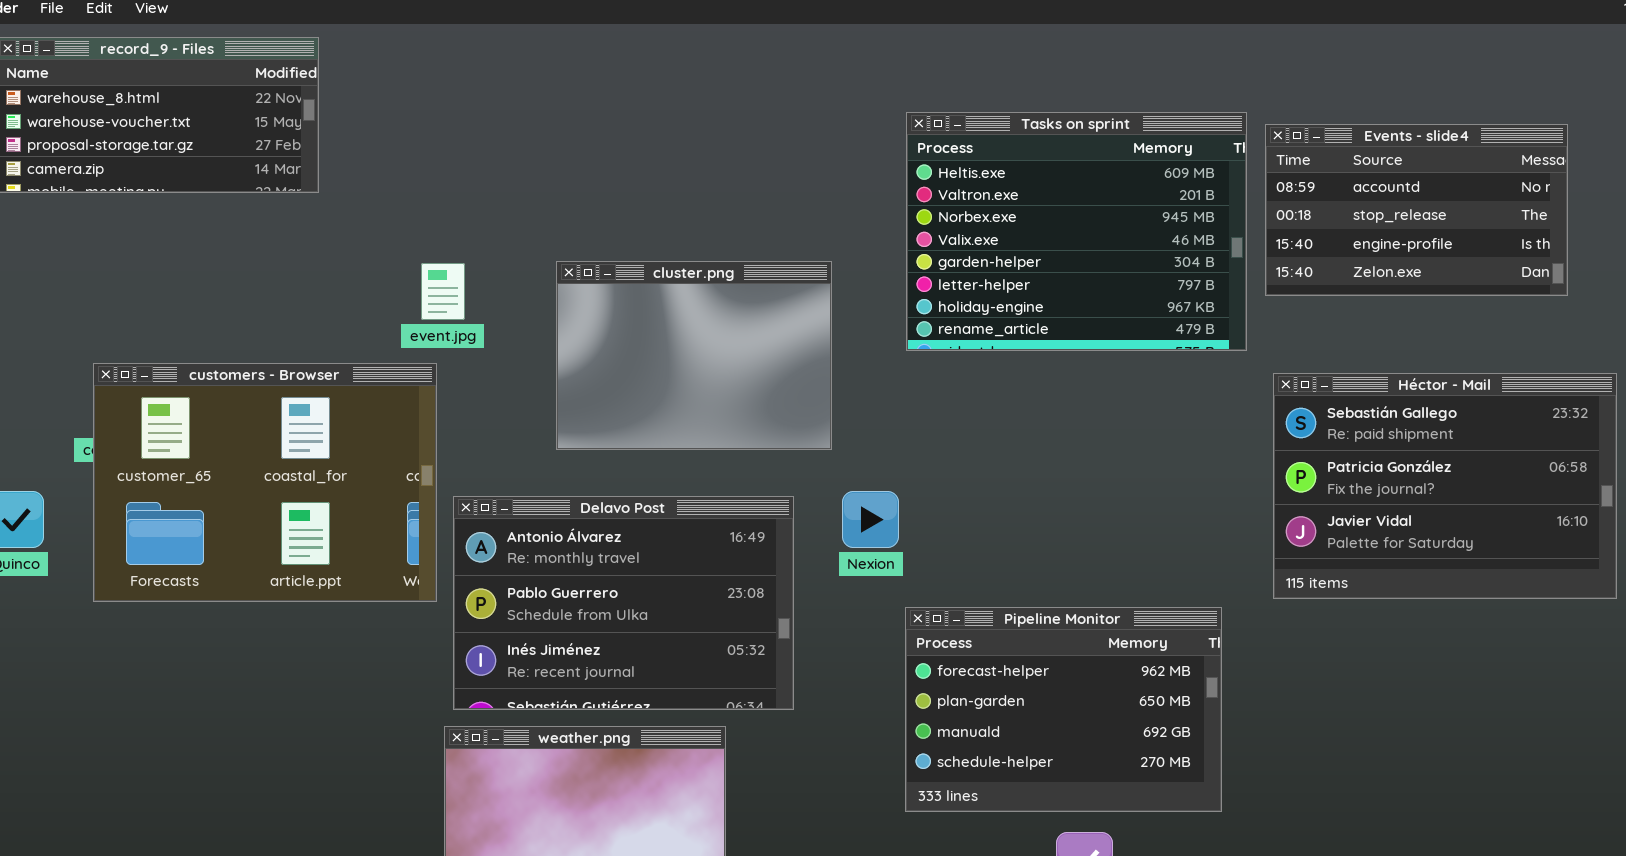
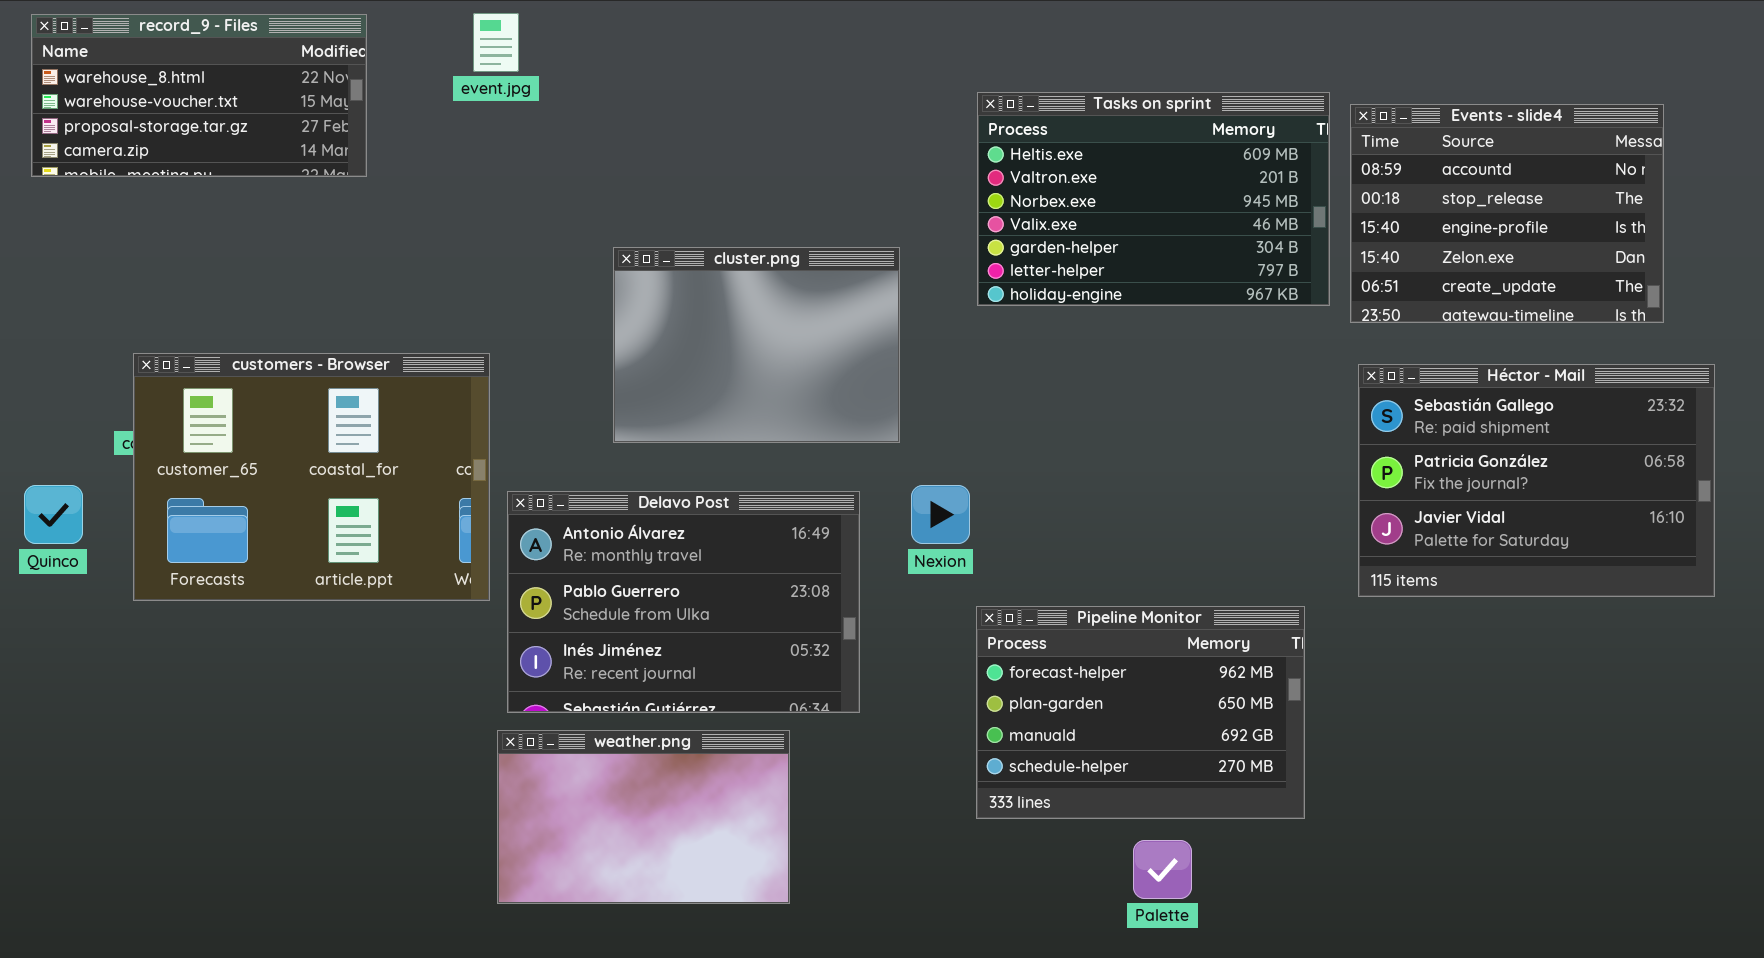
Tasks on sprint: [906,112,1247,351] -> [977,92,1330,306], resized
Events - slide4: [1265,124,1568,296] -> [1350,104,1664,323], resized
event.jpg: [421,263,465,320] -> [473,13,519,72], moved

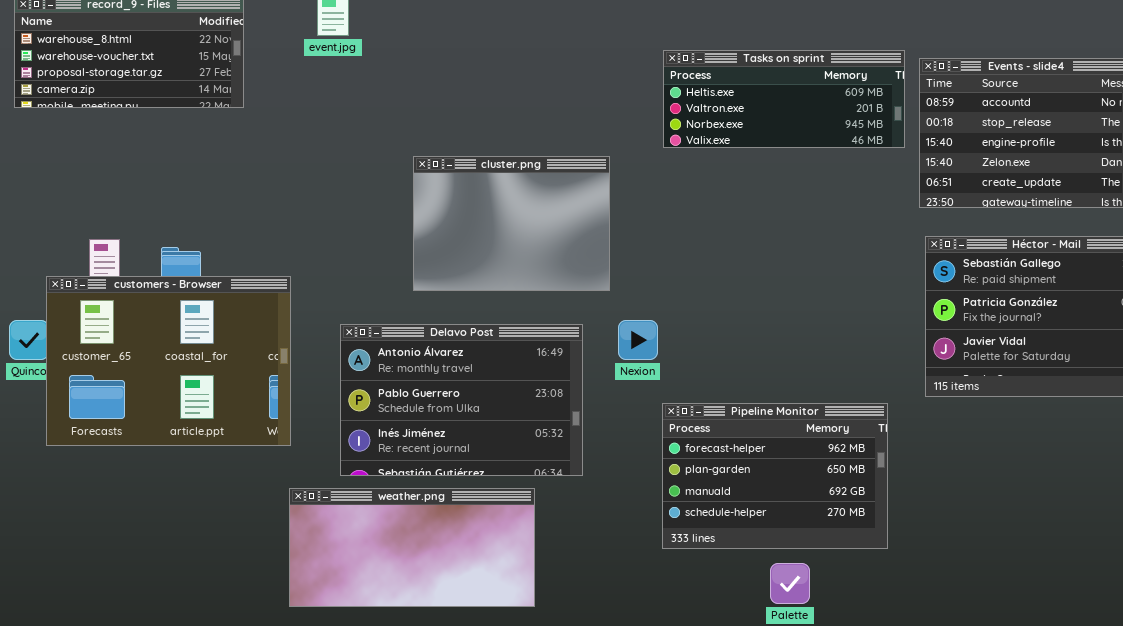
Tasks on sprint: [977,92,1330,306] -> [663,50,905,148], resized
customers - Browser: [133,353,490,601] -> [46,276,291,446], moved
weather.png: [497,730,790,904] -> [289,488,535,607], resized

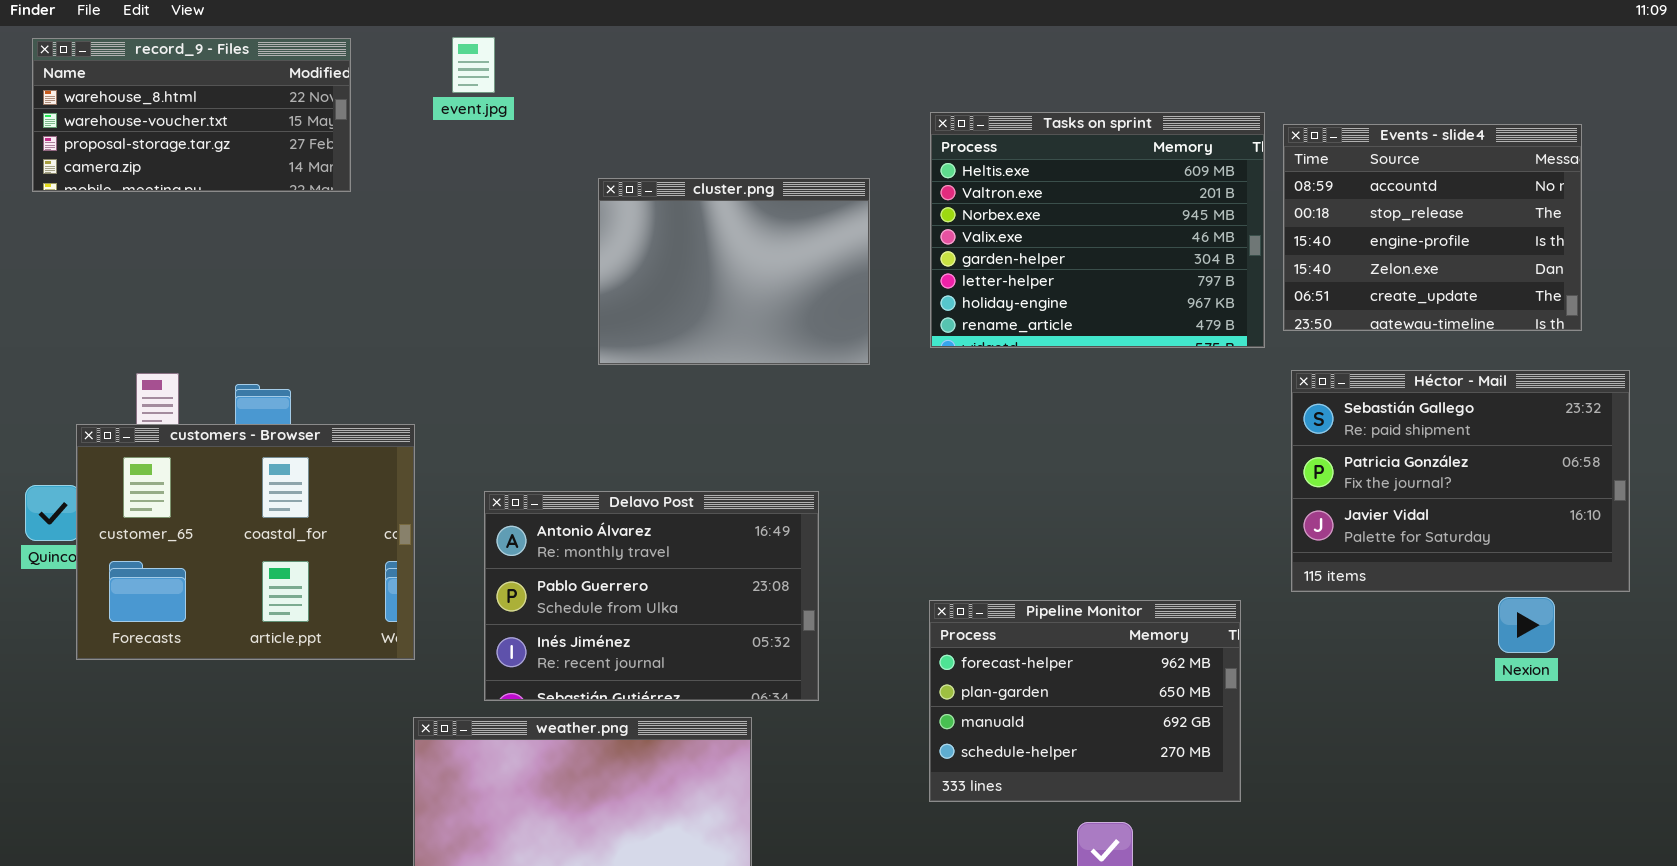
Tasks on sprint: [663,50,905,148] -> [930,112,1265,348], resized
cluster.png: [413,156,610,291] -> [598,178,870,365], moved
Nexion: [618,320,658,360] -> [1498,597,1555,653], moved

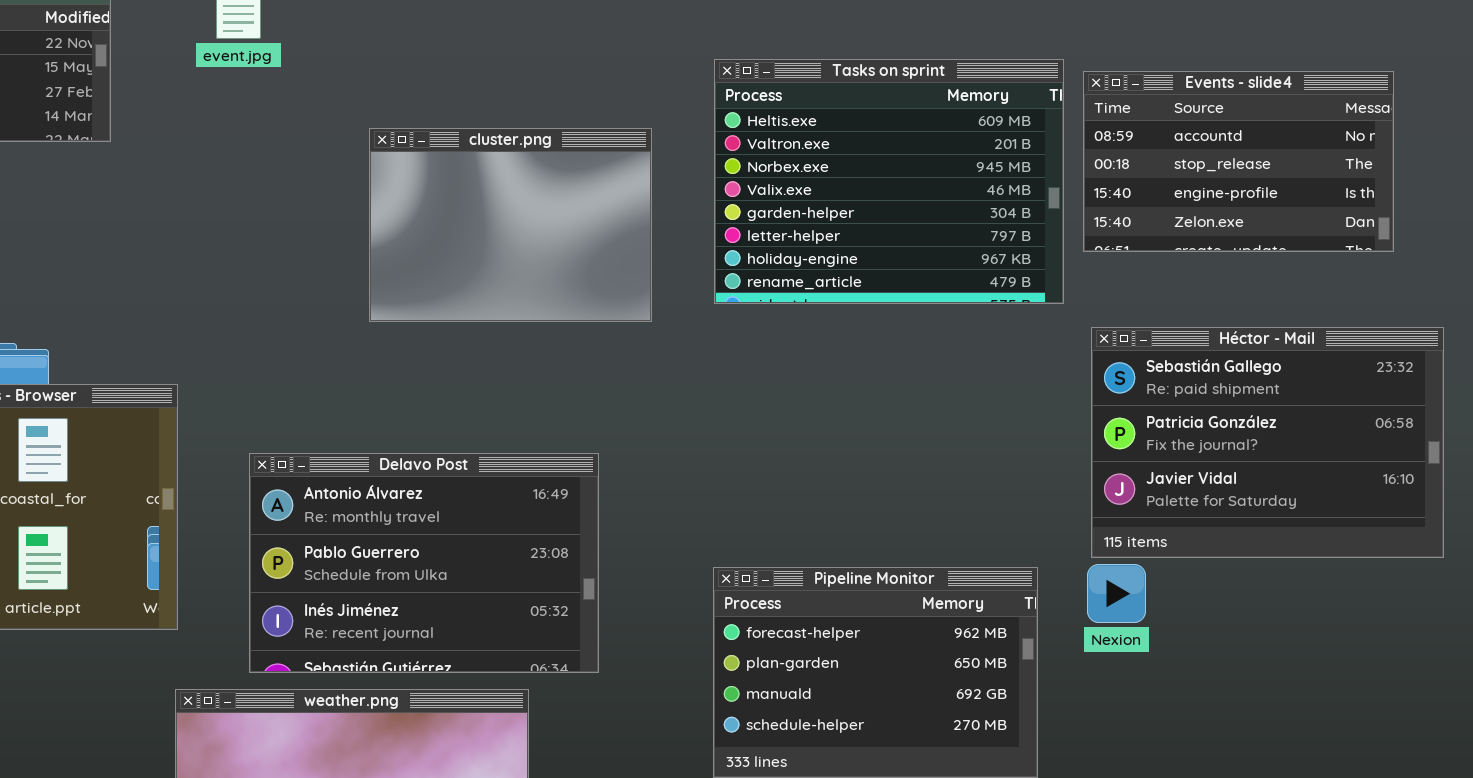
Events - slide4: [1283,124,1582,331] -> [1083,71,1394,252], resized
Nexion: [1498,597,1555,653] -> [1087,564,1146,623], moved

